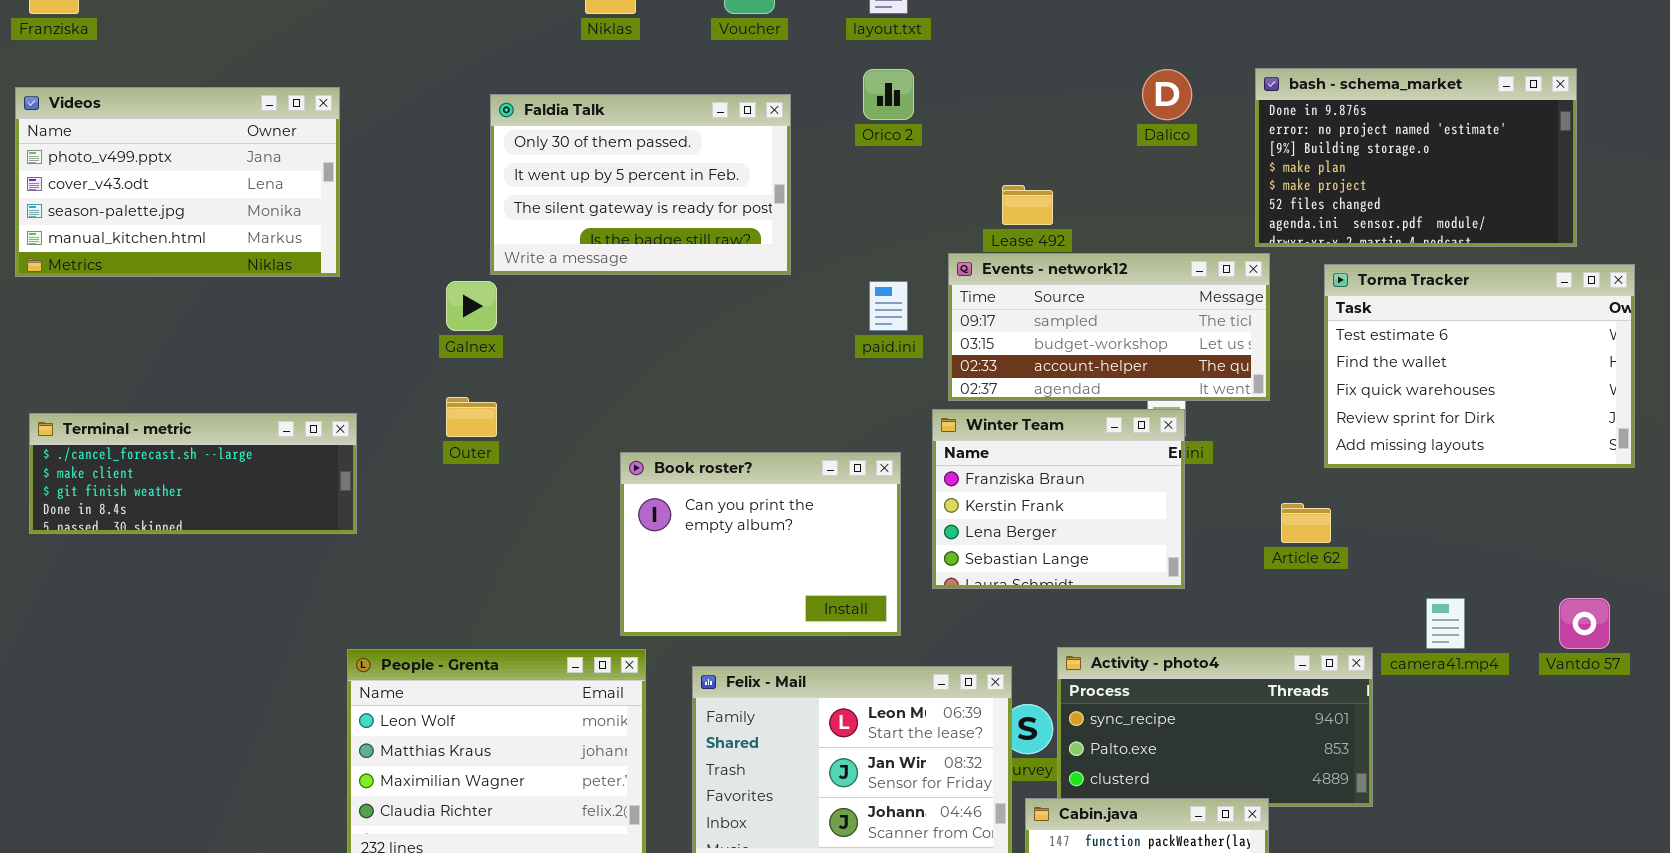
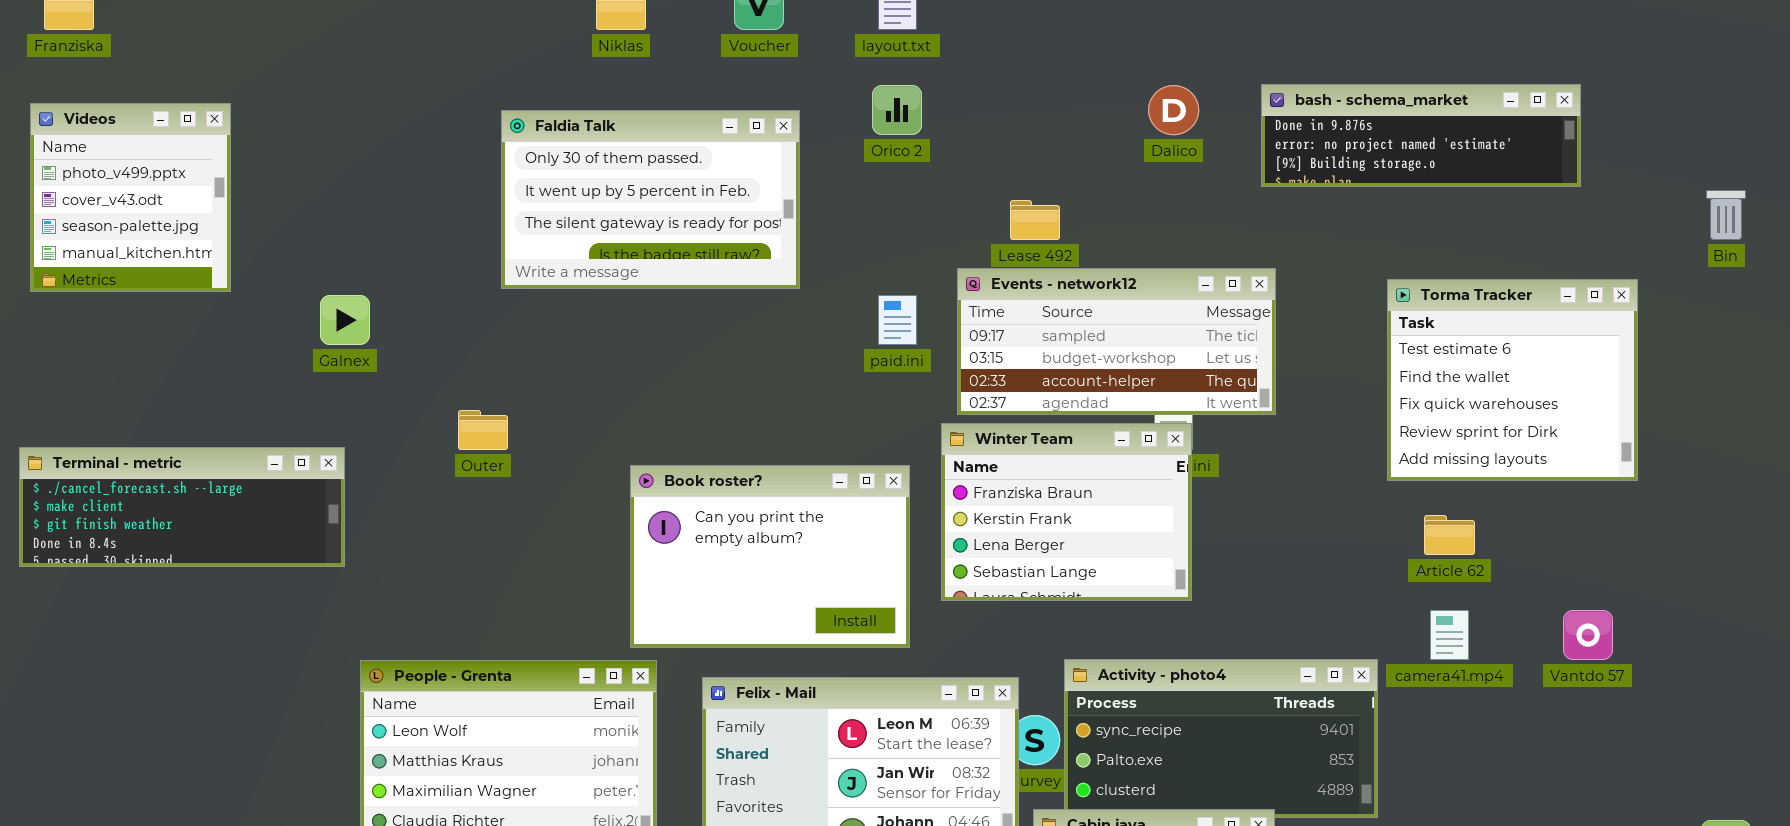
bash - schema_market: [1255,68,1577,247] -> [1261,84,1581,187], resized
Videos: [15,87,340,277] -> [30,103,231,292], resized
Torma Tracker: [1324,264,1635,468] -> [1387,279,1638,481], resized
Galnex: [446,281,497,331] -> [320,295,370,345], moved
Terminal - metric: [29,413,357,534] -> [19,447,345,567], moved
Article 62: [1281,503,1331,543] -> [1424,515,1475,555], moved

